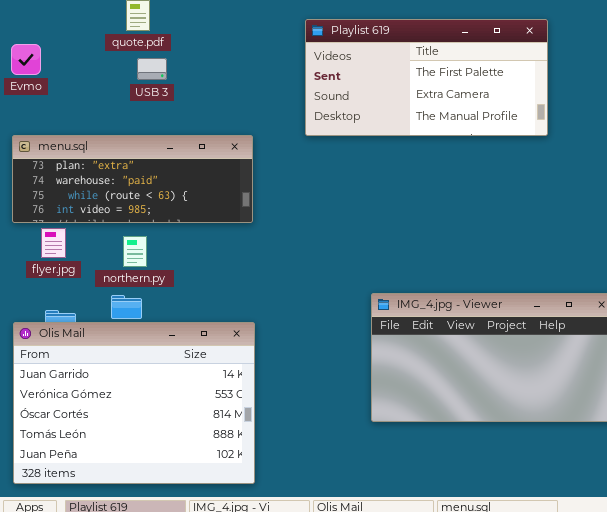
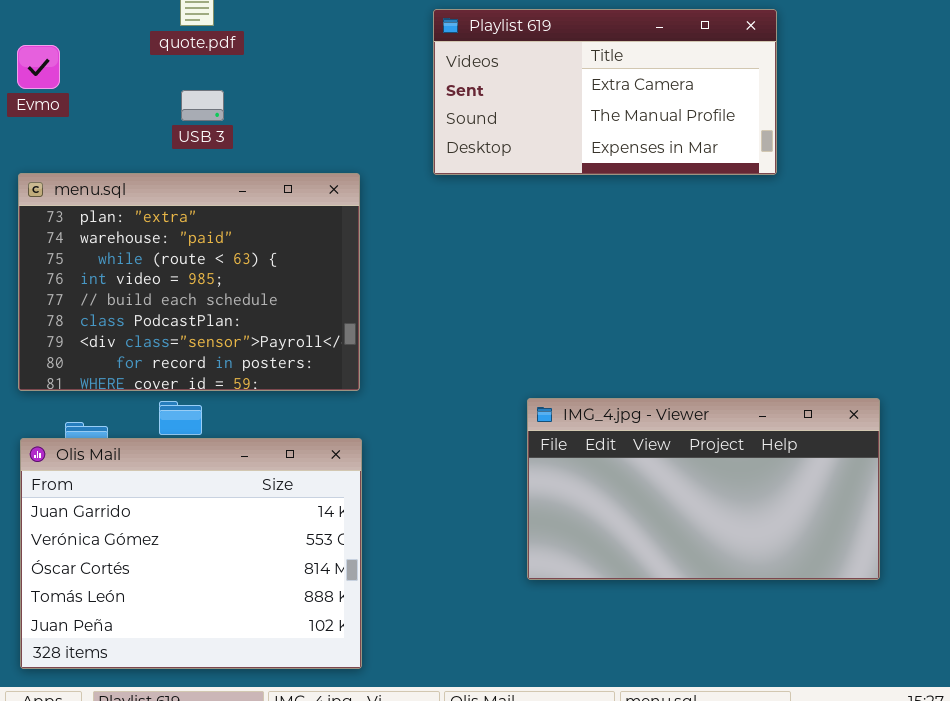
Playlist 619: [305,19,548,136] -> [433,9,777,175], scrolled down 1 row
USB 3: [137,58,167,80] -> [181,90,224,121], moved
menu.sql: [12,135,253,223] -> [18,173,360,391], resized

